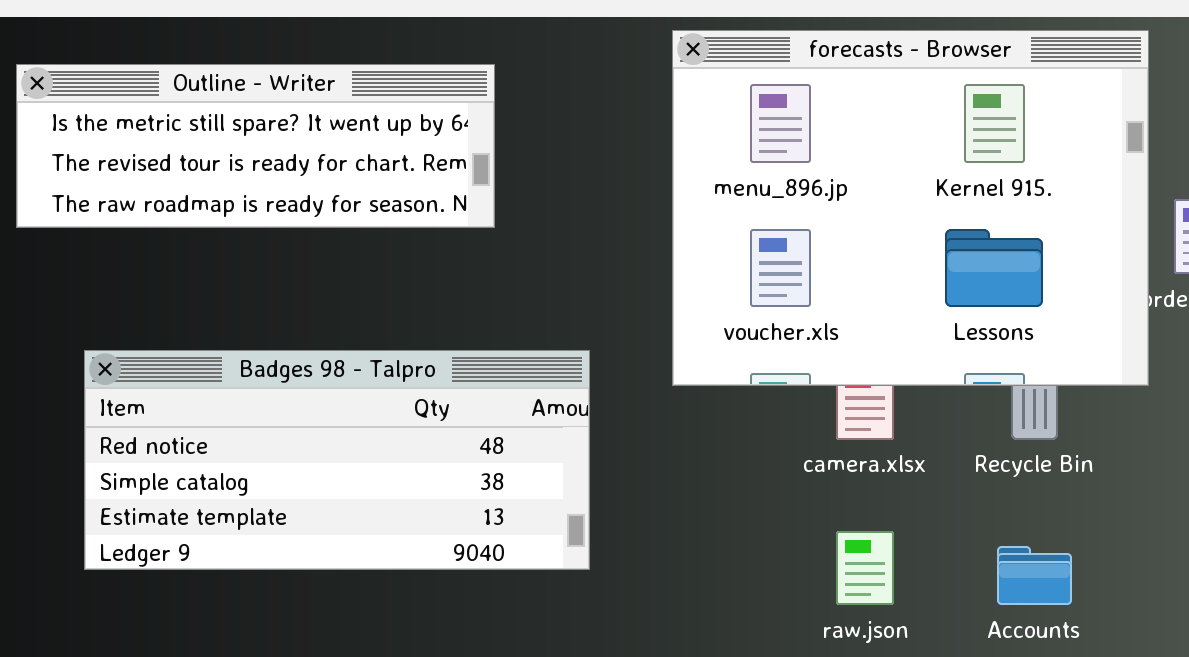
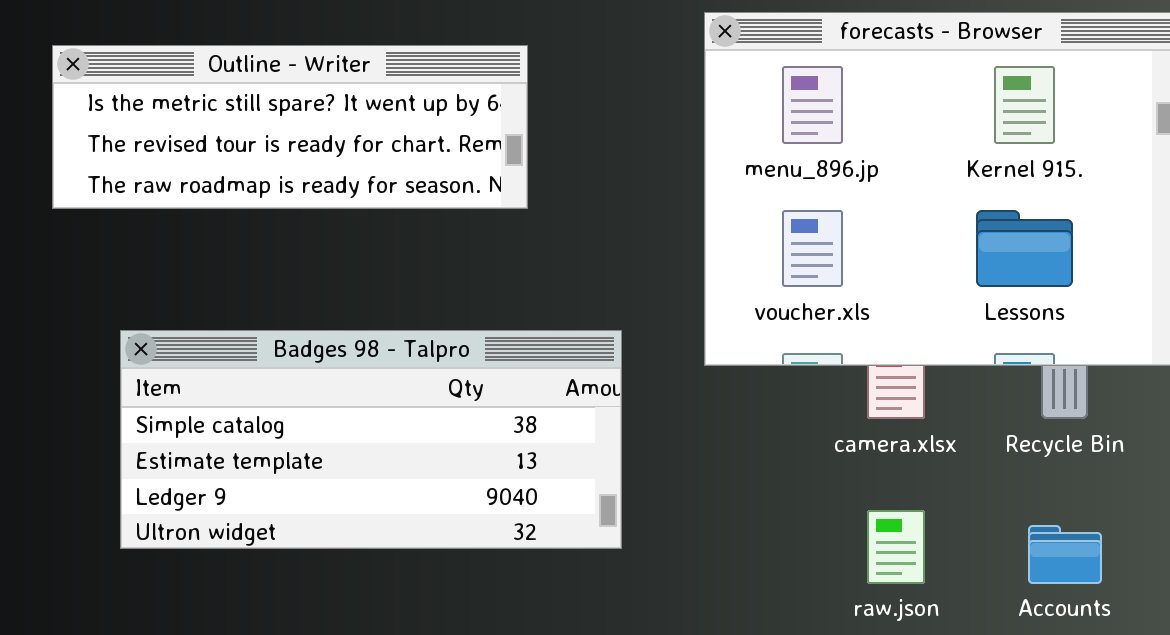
Badges 98 - Talpro: [84,350,590,570] -> [120,330,622,549], scrolled down 1 row

